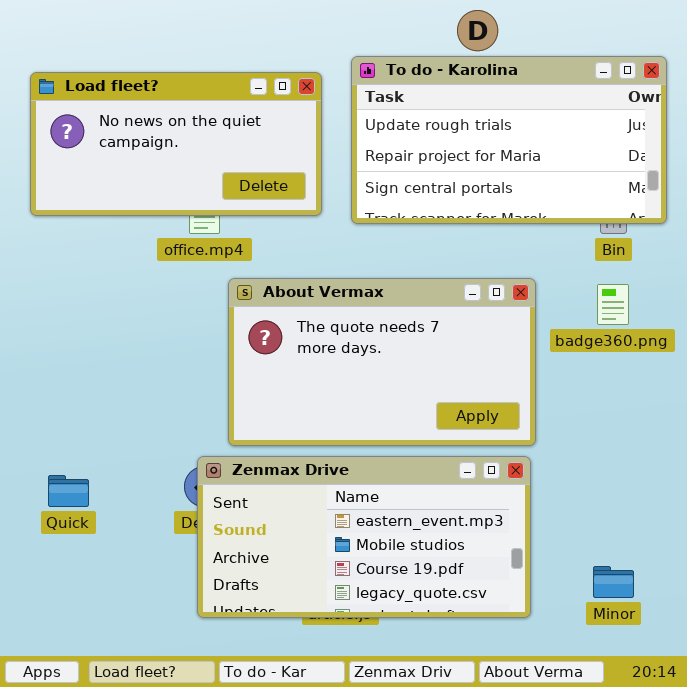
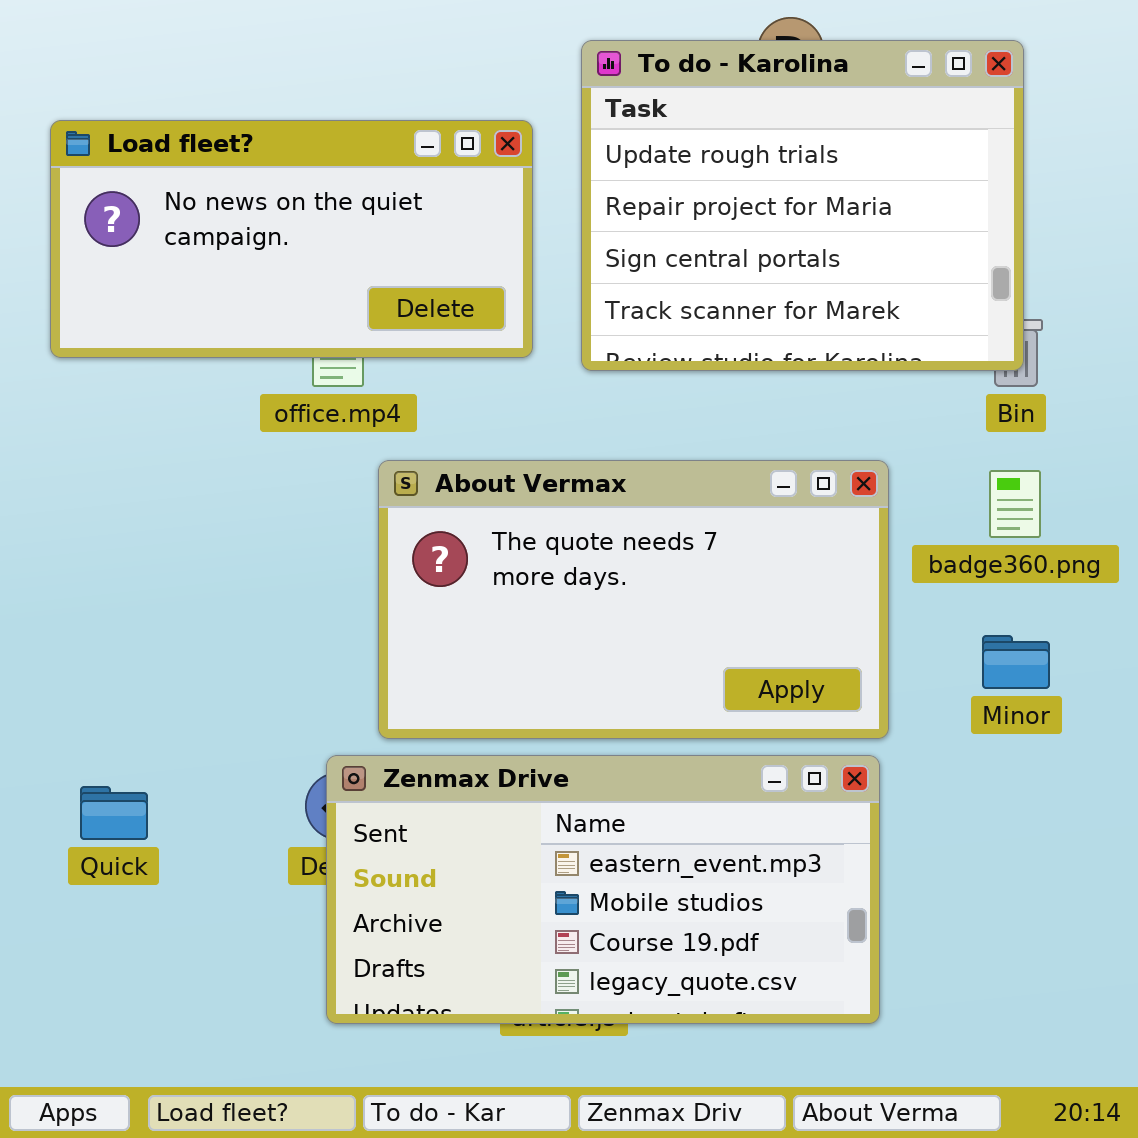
To do - Karolina: [351,56,667,224] -> [581,40,1024,371], resized
Minor: [593,566,634,598] -> [982,635,1050,689], moved

